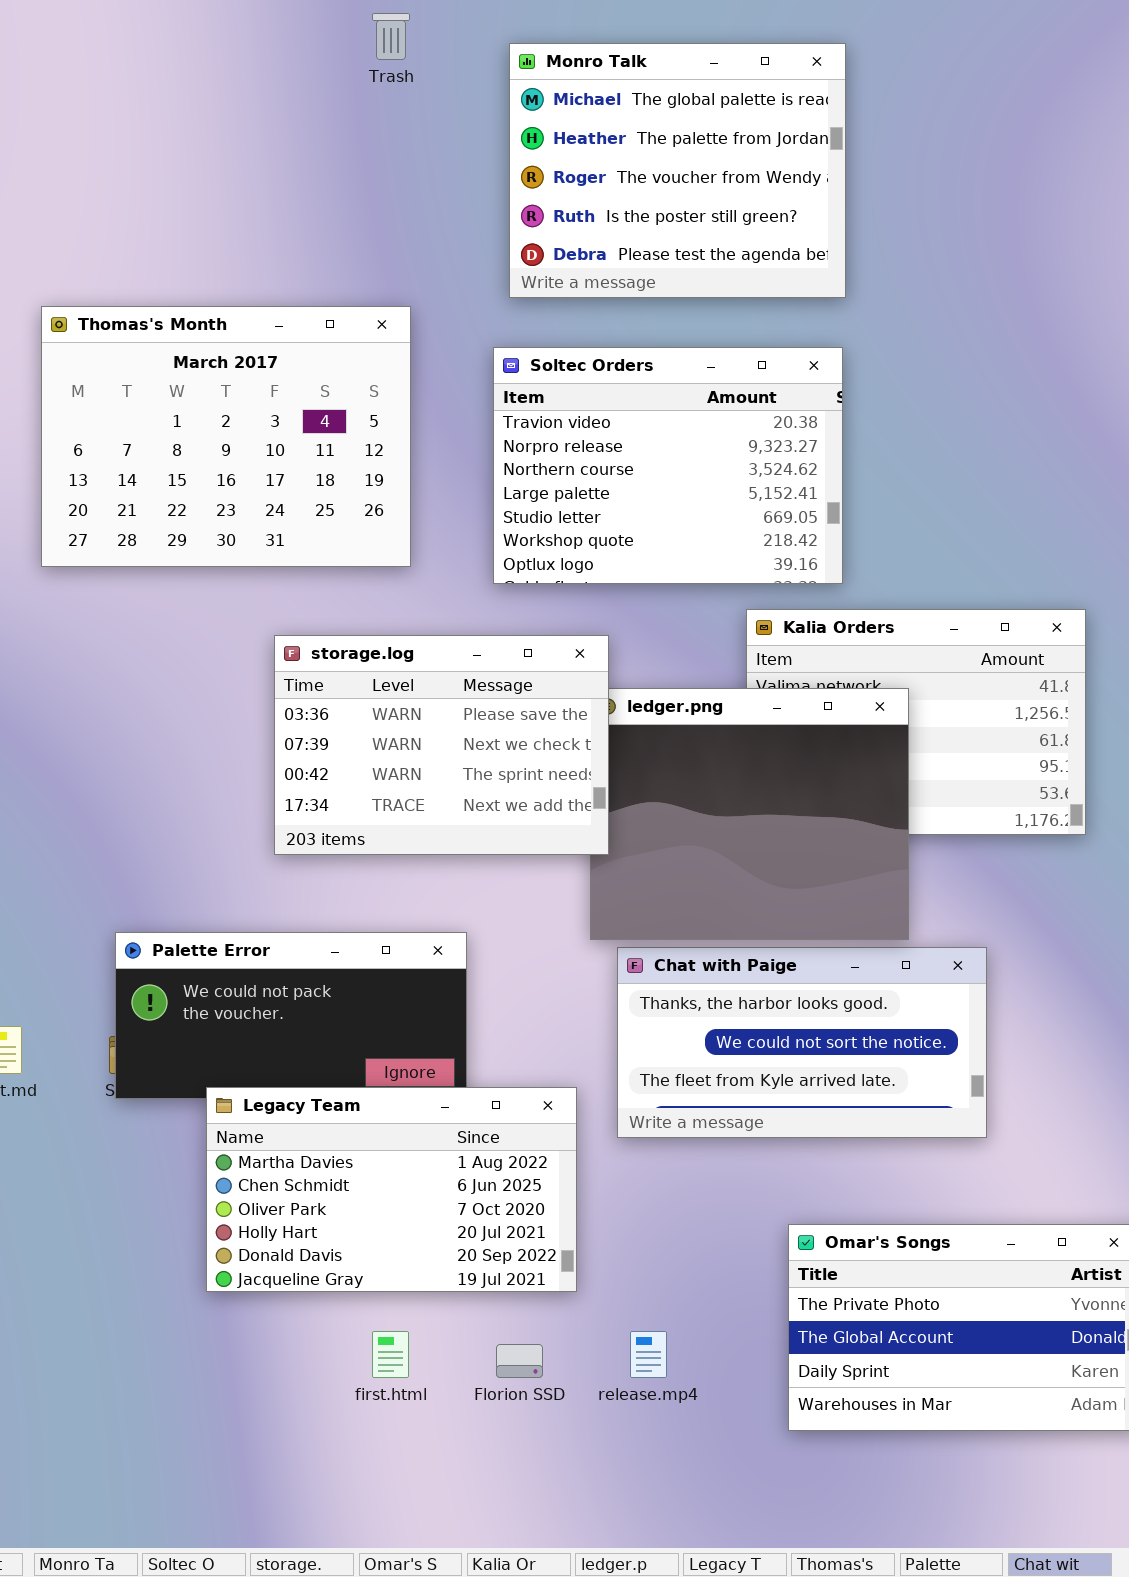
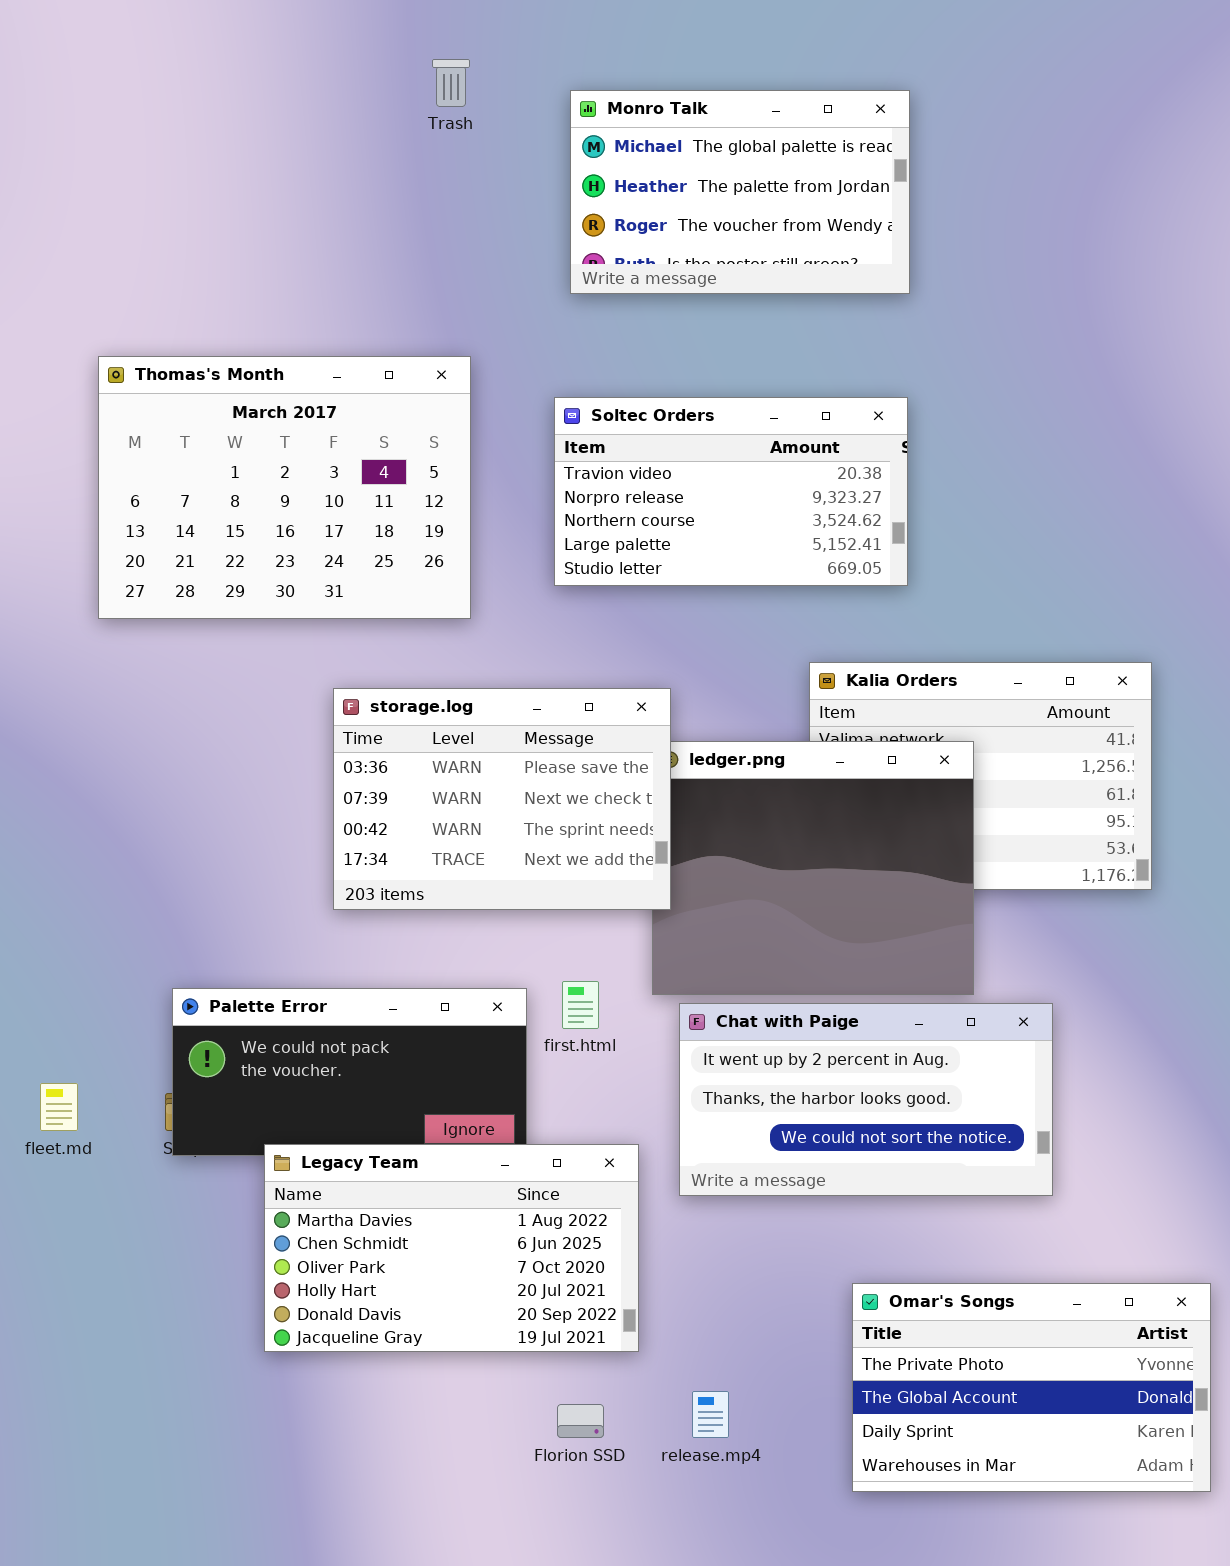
Monro Talk: [509,43,846,298] -> [570,90,910,294], resized
Soltec Orders: [493,347,843,584] -> [554,397,908,586], resized
Chat with Paige: [617,947,987,1138] -> [679,1003,1053,1196], scrolled up 1 row
first.html: [372,1331,409,1378] -> [562,981,599,1029], moved

